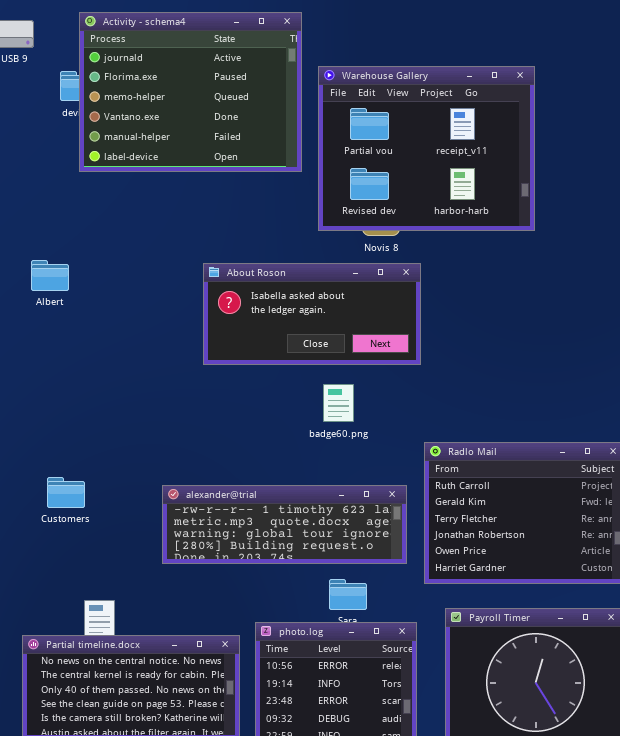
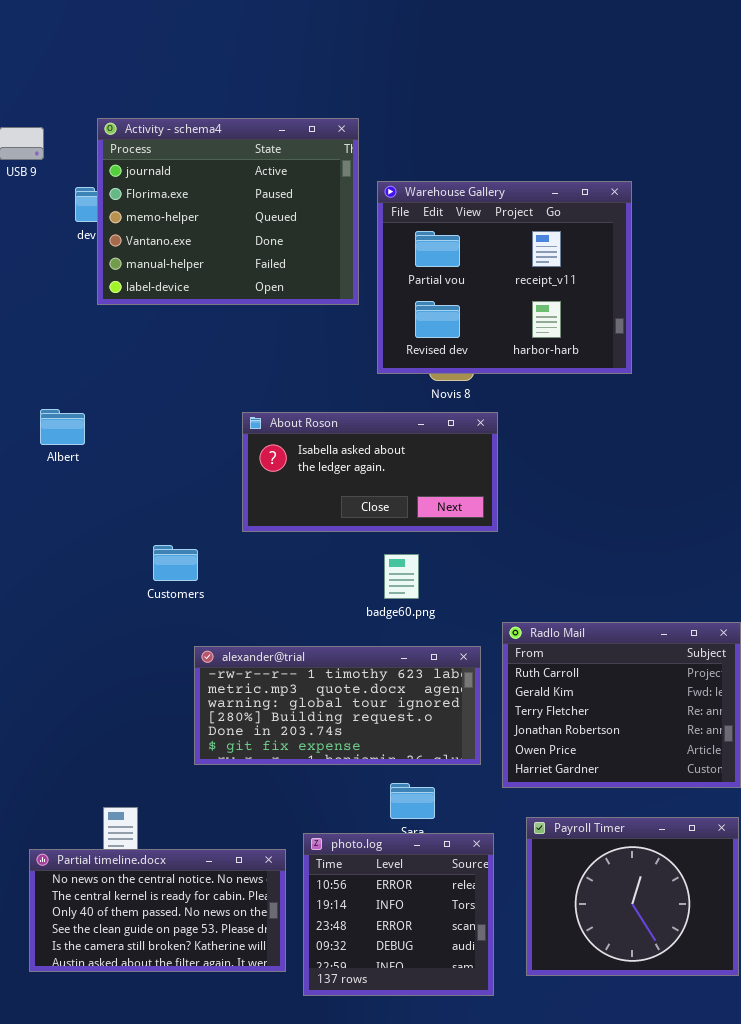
Customers: [47,477,85,508] -> [153,545,198,581], moved
alexander@trial: [162,485,407,564] -> [194,646,481,765], resized

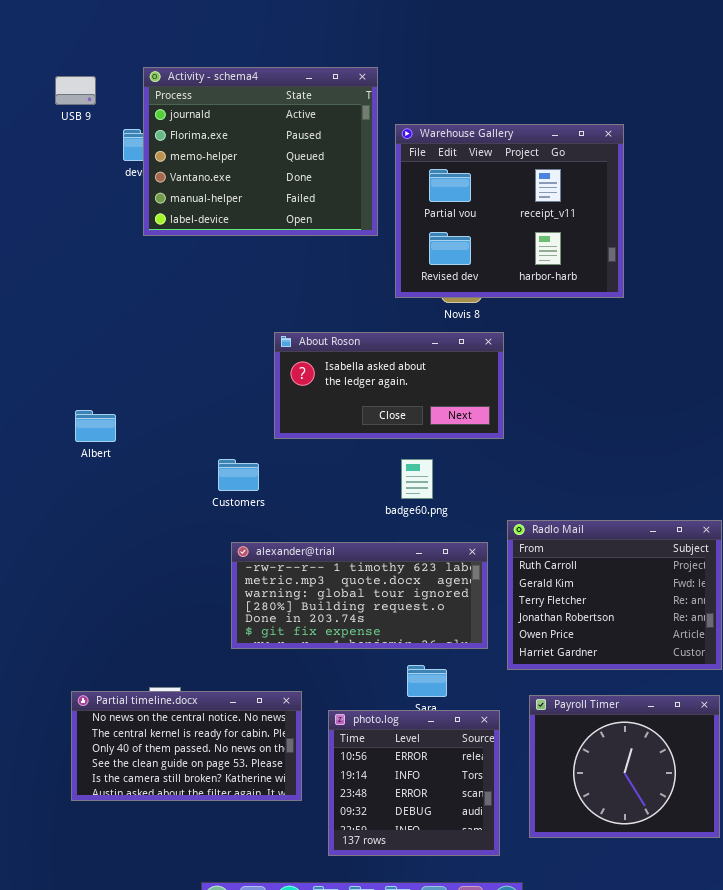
Albert: [40,409,85,445] -> [75,410,116,442], moved
Customers: [153,545,198,581] -> [218,459,259,491], moved
Partial timeline.docx: [29,849,286,972] -> [71,691,302,801], moved

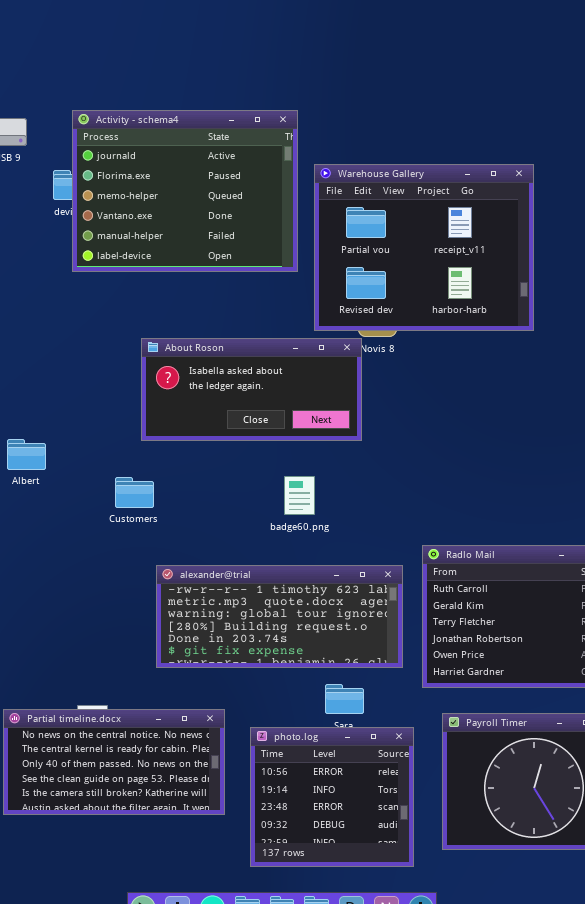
About Roson: [274,332,504,439] -> [141,338,362,441], moved
Customers: [218,459,259,491] -> [115,477,154,508], moved
badge60.png: [401,459,433,499] -> [284,476,315,515], moved

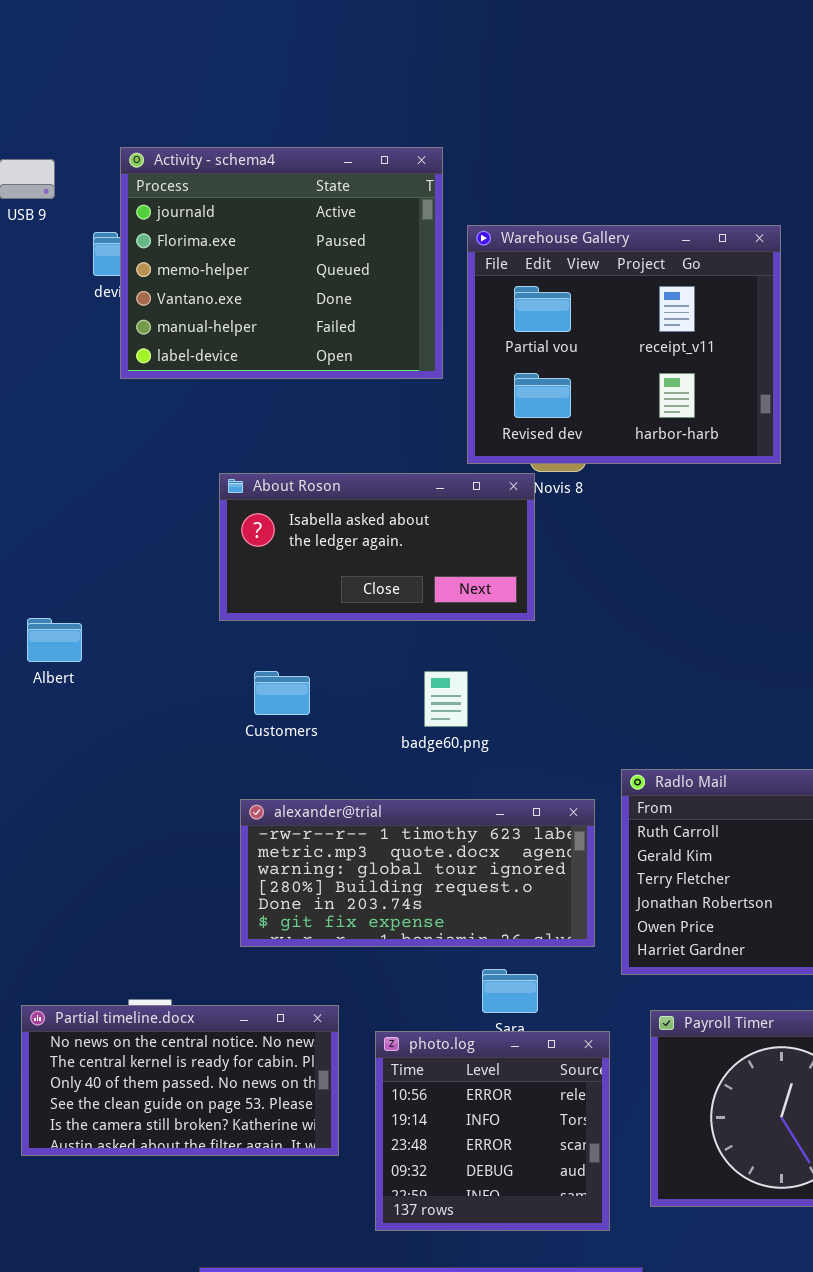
Customers: [115,477,154,508] -> [254,671,310,715], moved

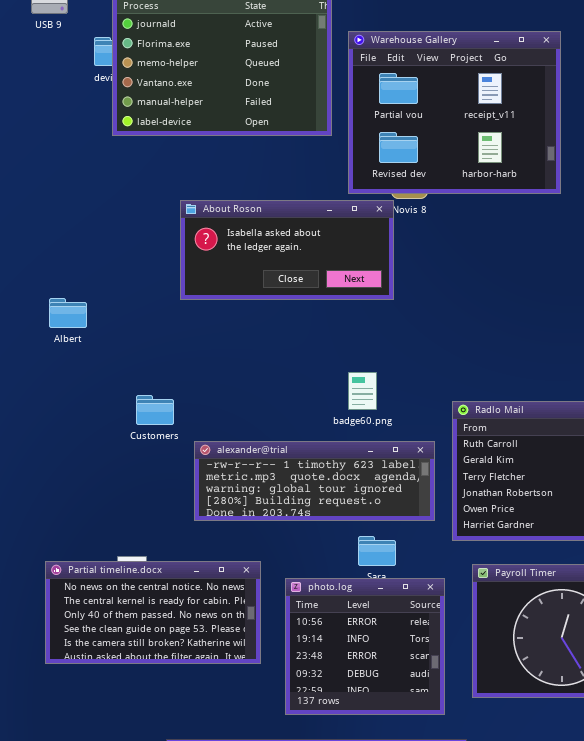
Customers: [254,671,310,715] -> [136,395,174,425], moved
badge60.png: [424,671,468,727] -> [348,372,377,410], moved
alexander@trial: [240,799,595,947] -> [194,441,435,521], resized

